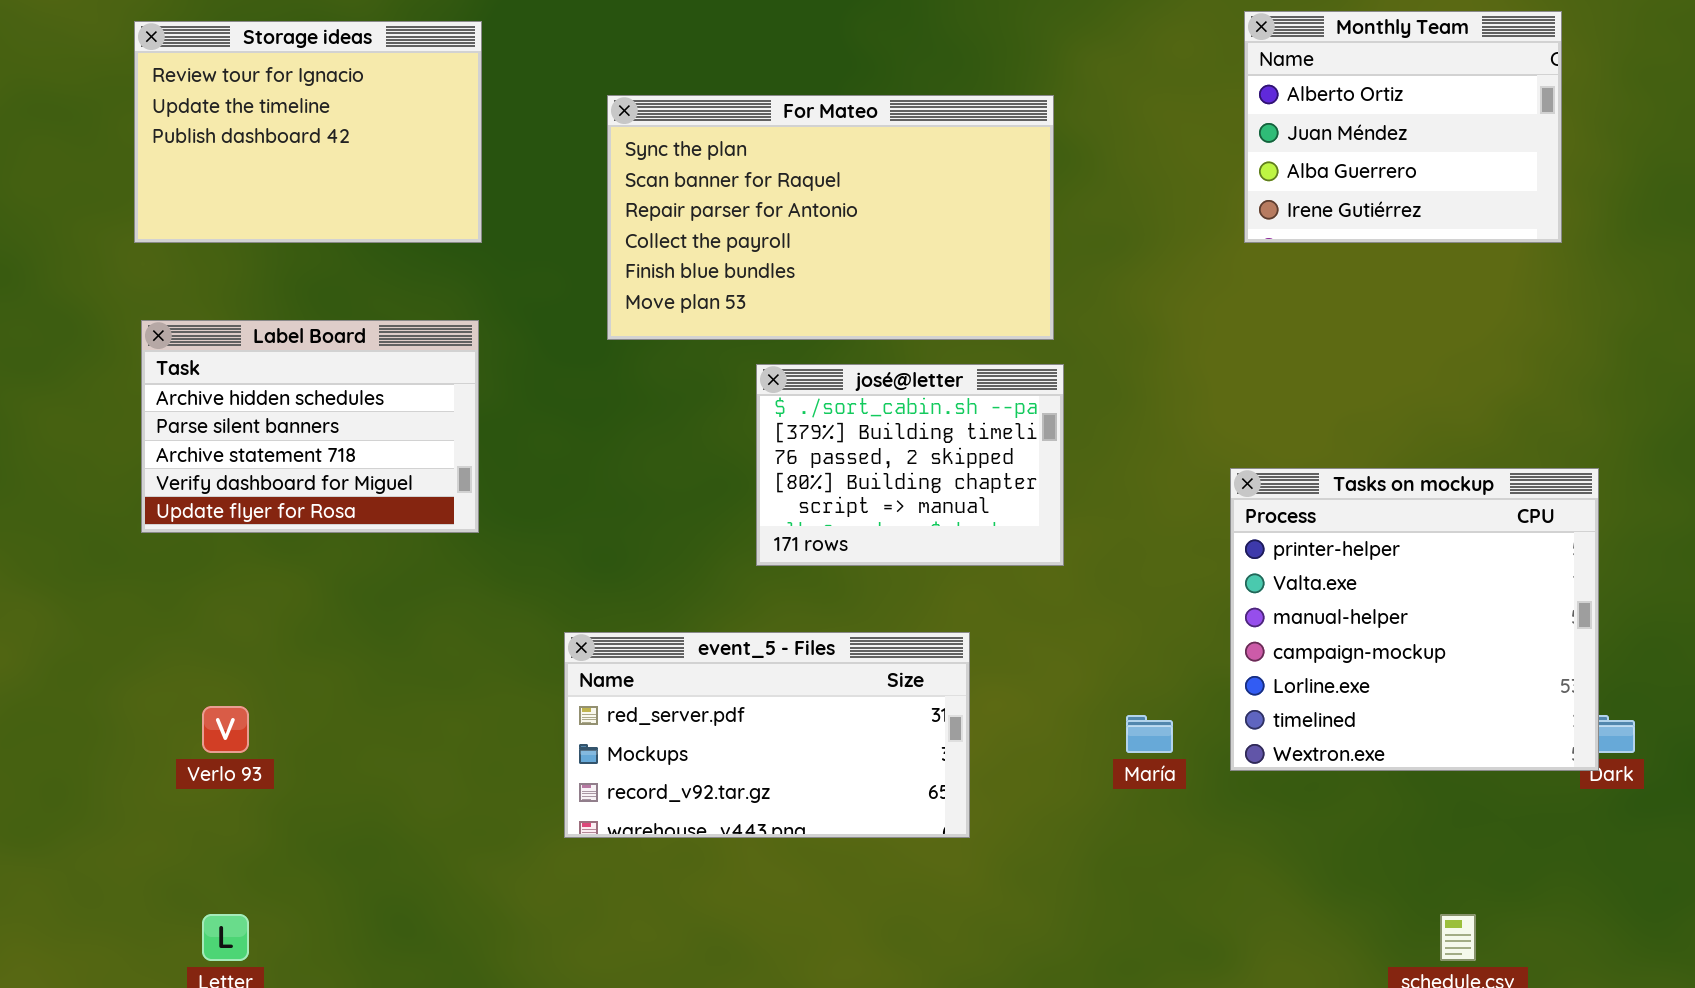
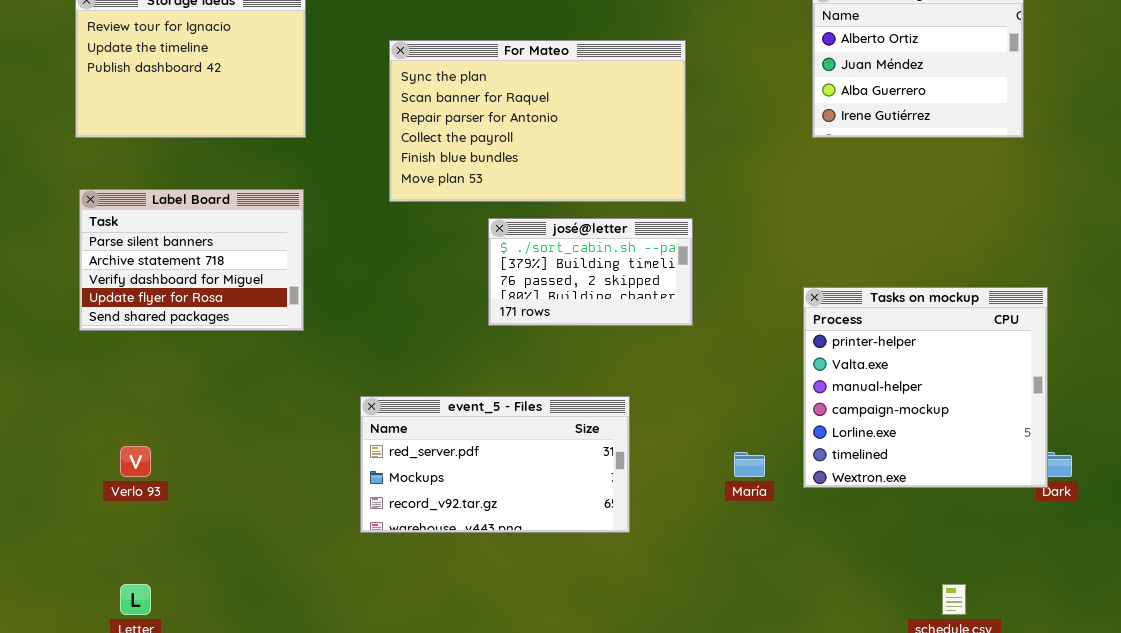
Label Board: [141,320,479,533] -> [79,189,304,331], scrolled down 1 row
josé@letter: [756,364,1064,566] -> [488,218,693,326], resized

